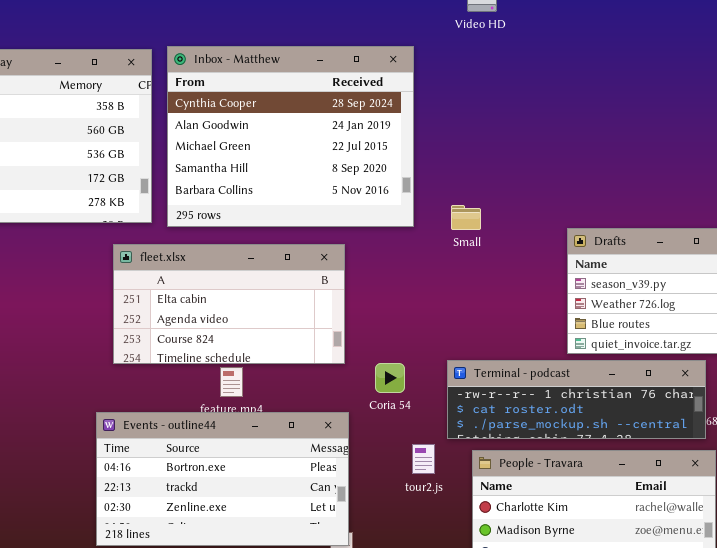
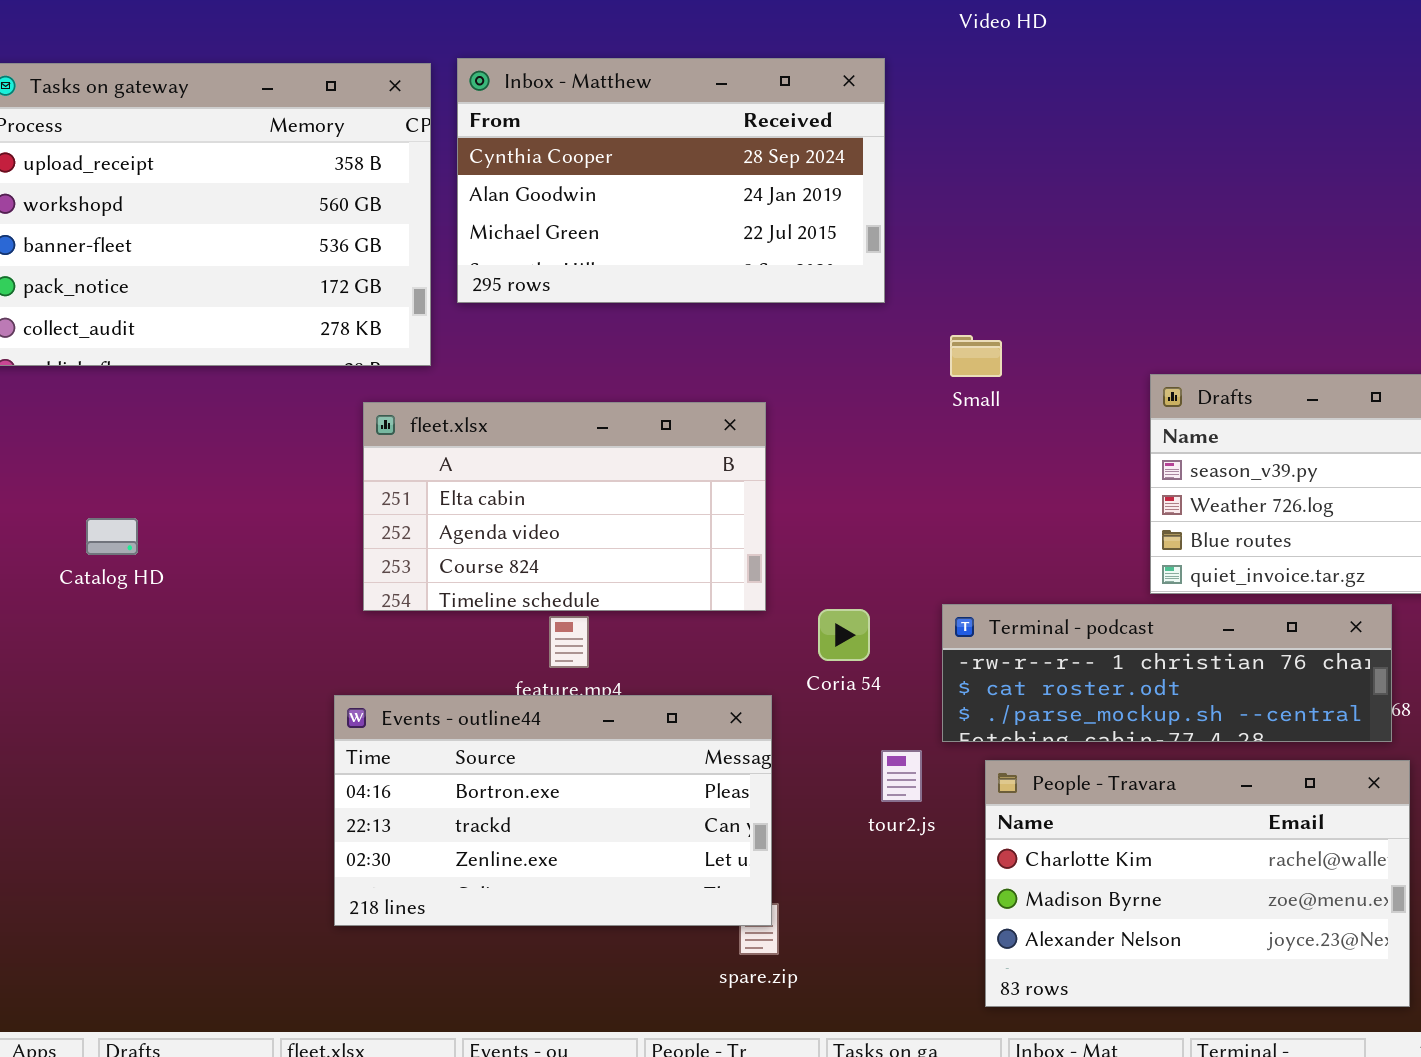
Inbox - Matthew: [167,46,414,227] -> [457,58,885,303], resized

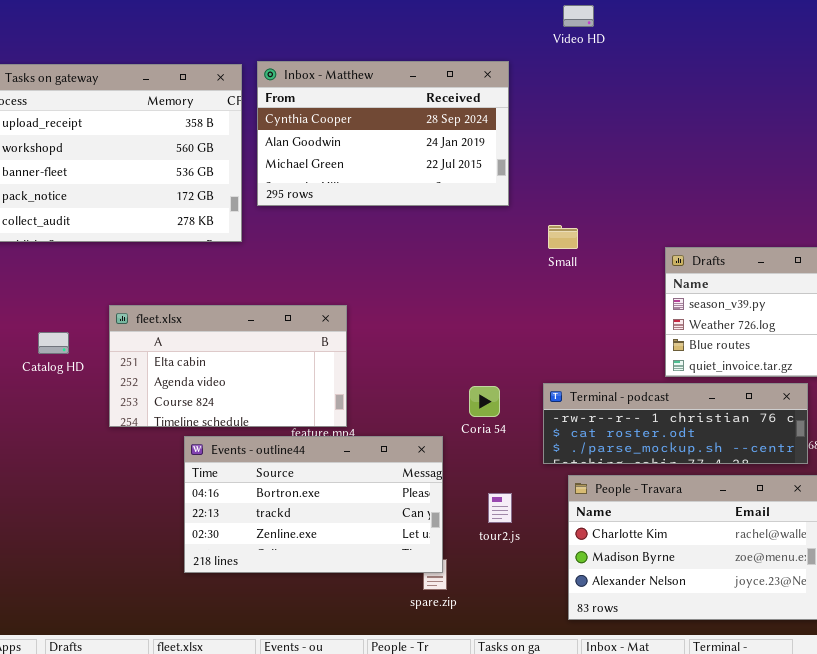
fleet.xlsx: [363,402,766,611] -> [109,305,347,427], moved
tour2.js: [881,750,922,802] -> [488,493,512,523], moved

